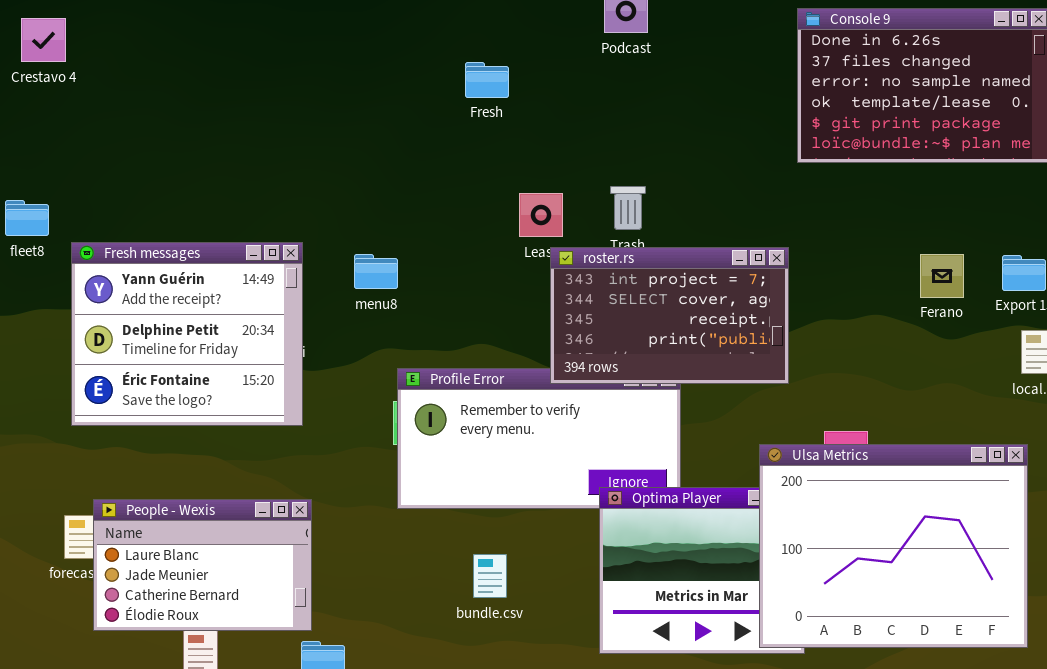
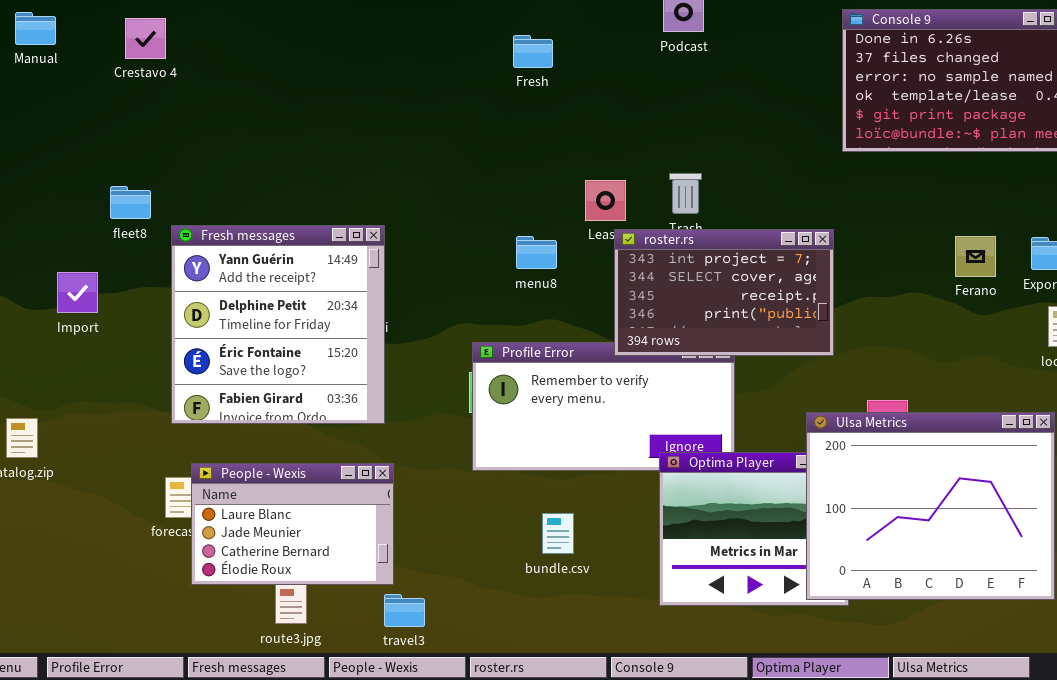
Fresh: [465,62,509,98] -> [513,35,553,68], moved
Fresh messages: [71,242,303,426] -> [171,225,385,424], resized
menu8: [354,254,398,289] -> [516,236,557,269], moved

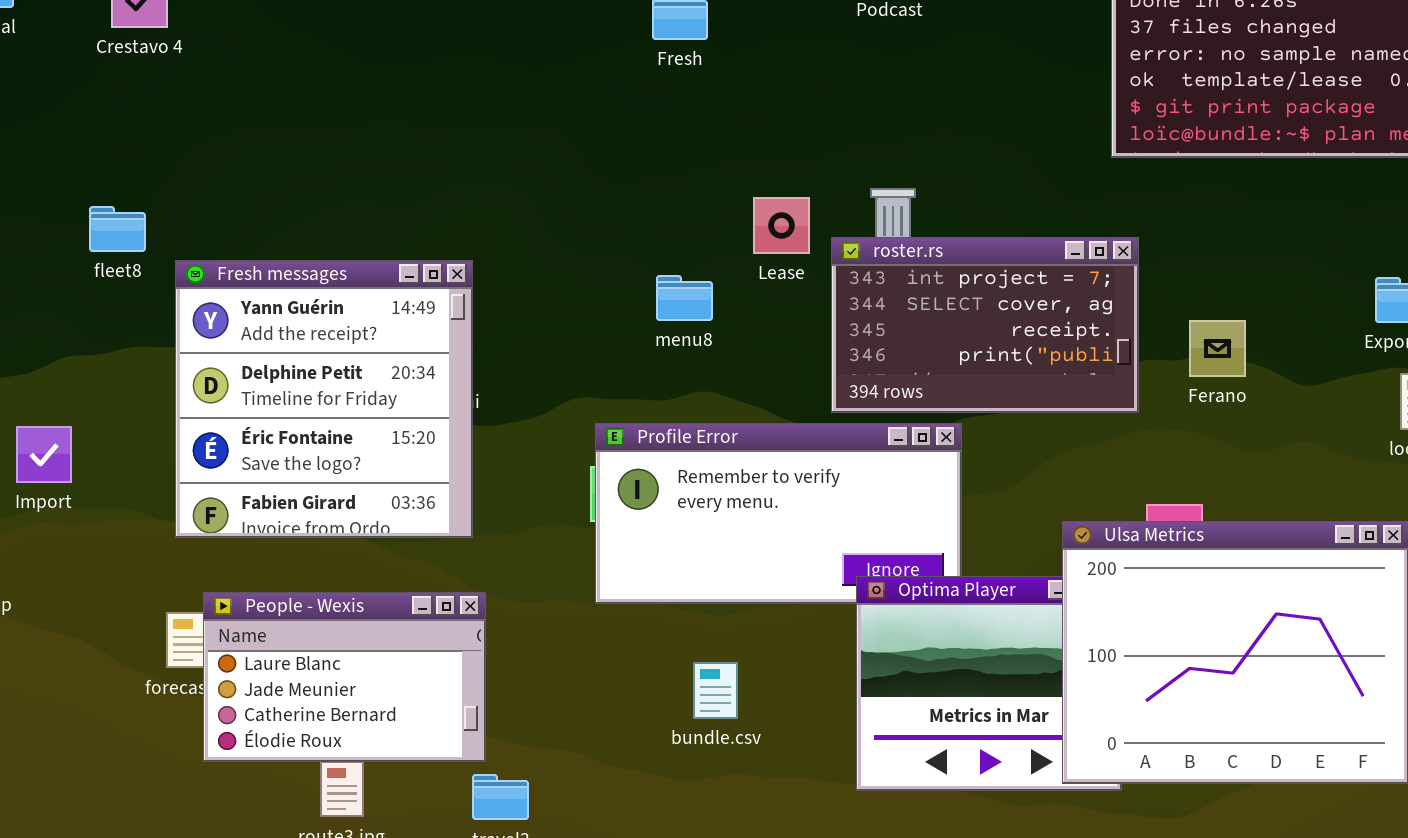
roster.rs: [614,229,834,356] -> [831,237,1139,413], moved
Ferano: [955,236,996,277] -> [1189,320,1246,377], moved
Import: [57,272,98,313] -> [16,426,72,483], moved

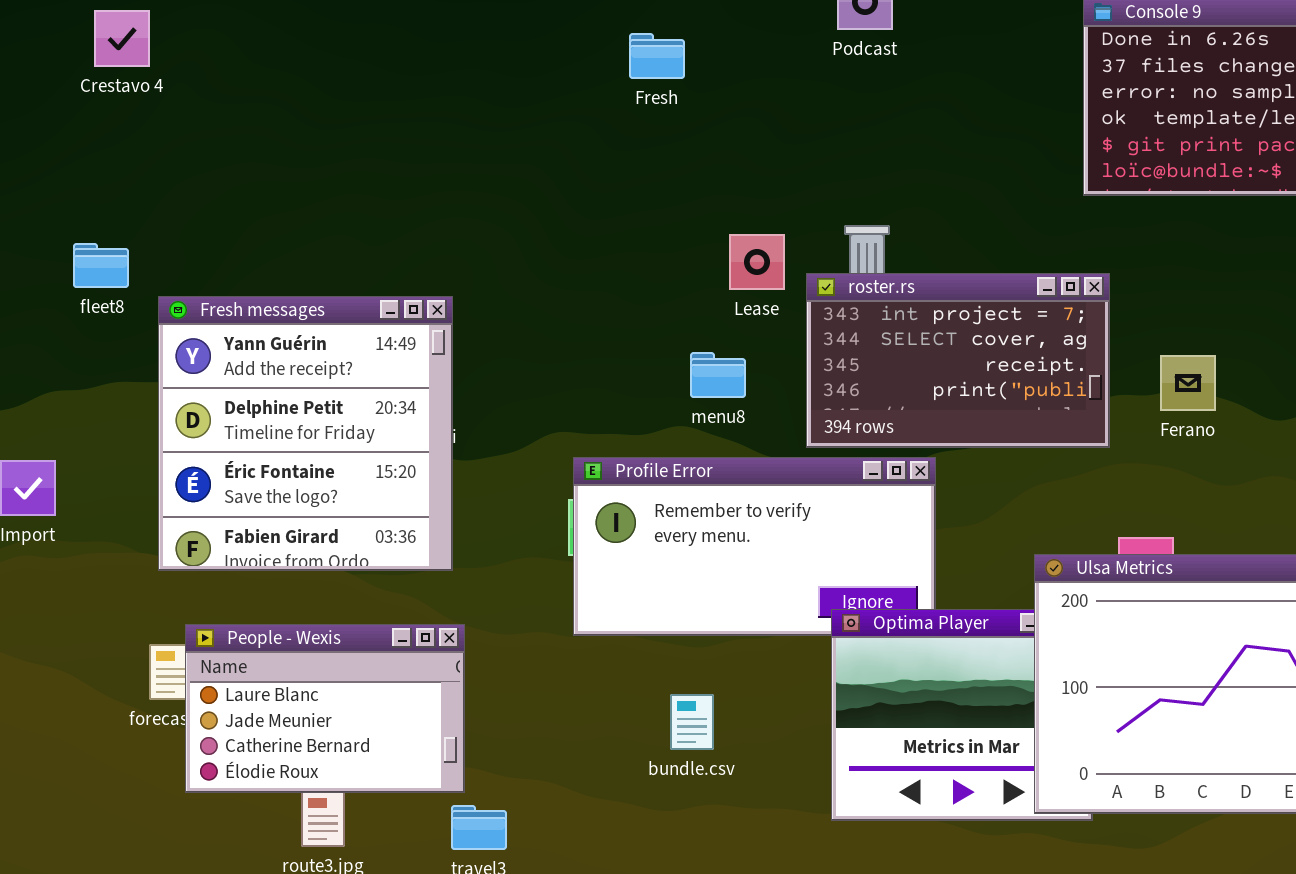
menu8: [656,275,713,321] -> [690,352,746,398], moved

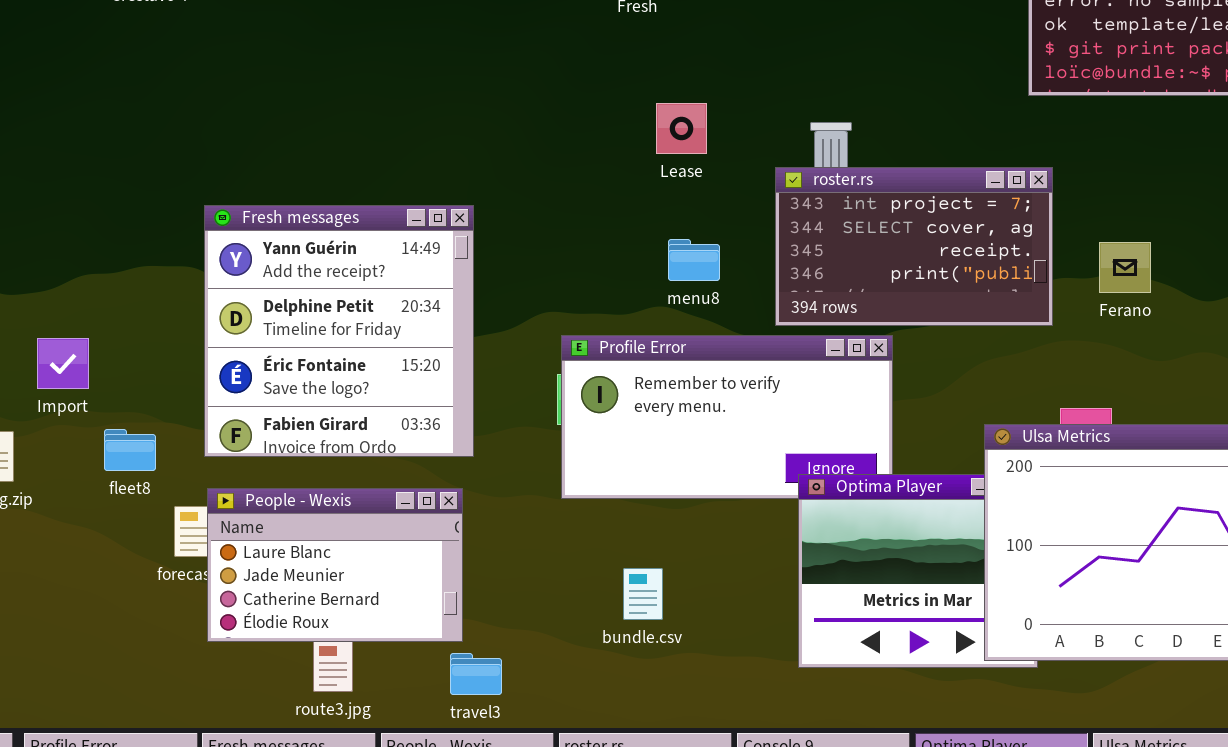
Lease: [729,234,785,290] -> [656,103,707,154], moved
fleet8: [73,243,129,288] -> [104,429,156,471], moved
Fresh messages: [158,296,453,571] -> [204,205,474,457], moved
bundle.csv: [670,694,714,750] -> [623,568,663,620], moved

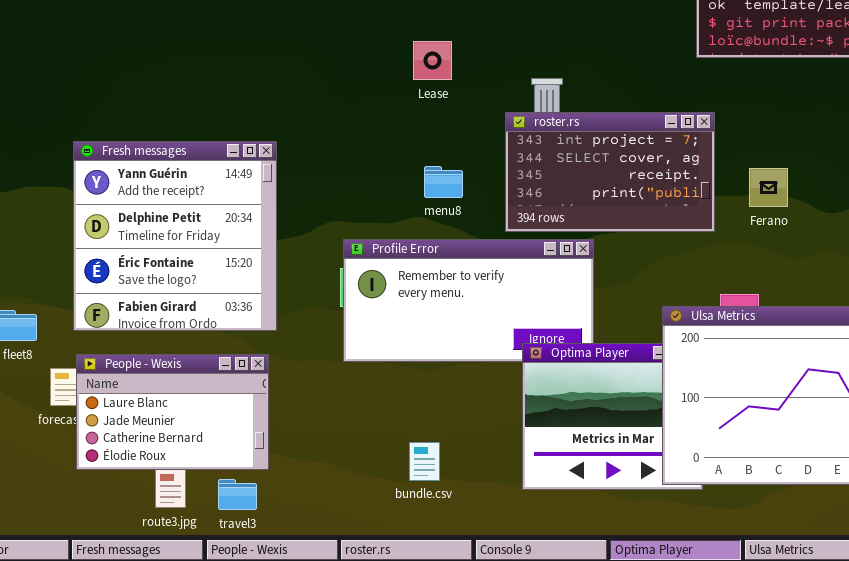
Lease: [656,103,707,154] -> [413,41,452,80], moved
bundle.csv: [623,568,663,620] -> [409,442,440,481], moved
travel3: [450,653,502,695] -> [218,479,257,510], moved

